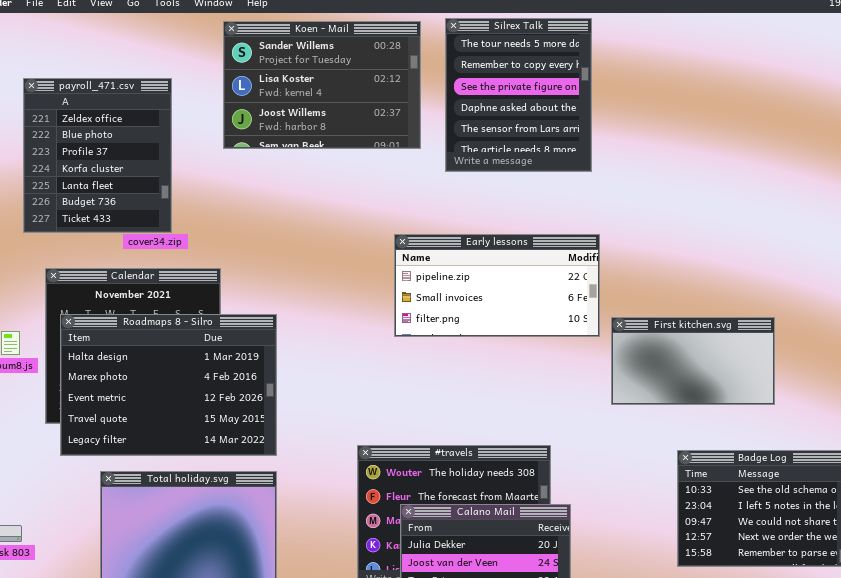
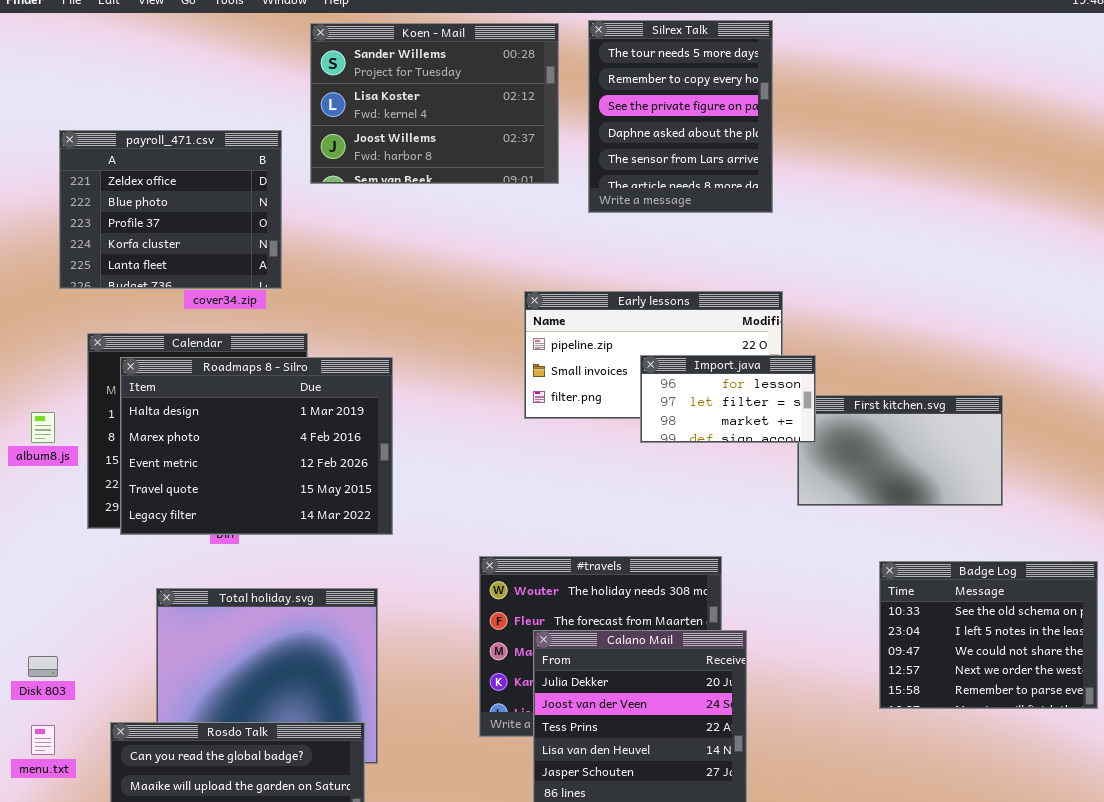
payroll_471.csv: [23,78,172,233] -> [59,130,282,289], resized
Import.java: none -> [640,355,816,443], opened
Roadmaps 8 - Silro: [60,314,277,456] -> [120,357,393,535], moved

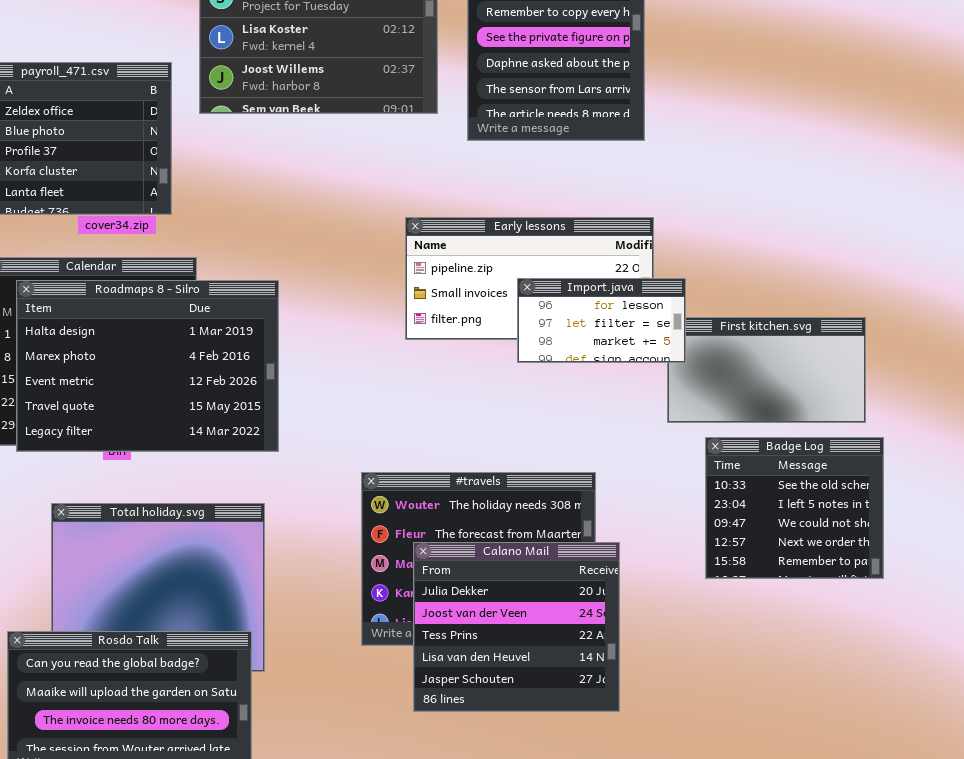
Badge Log: [879,561,1098,709] -> [705,437,884,579], moved, resized

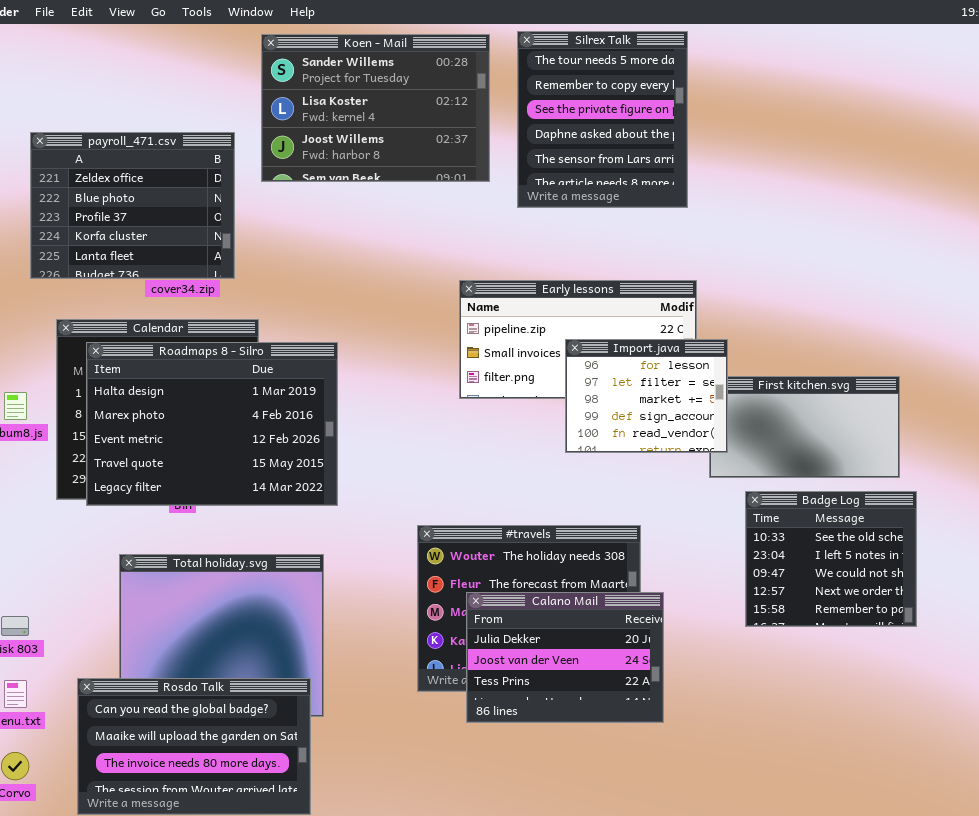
Import.java: [517,278,686,363] -> [565,339,728,453], resized
Calano Mail: [413,542,620,712] -> [466,592,664,723], resized

